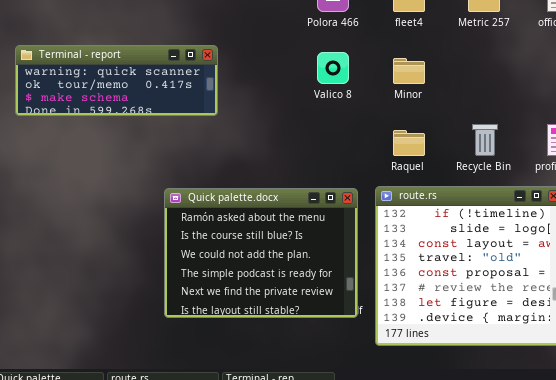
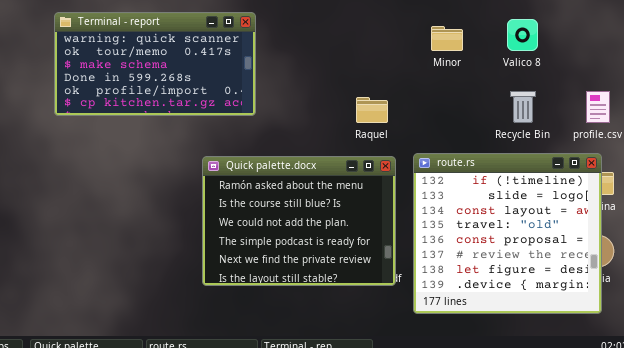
Terminal - report: [15,45,218,116] -> [54,12,256,116], resized
Valico 8: [317,52,349,84] -> [507,19,538,51], moved
Raquel: [393,130,425,156] -> [356,97,388,123], moved

